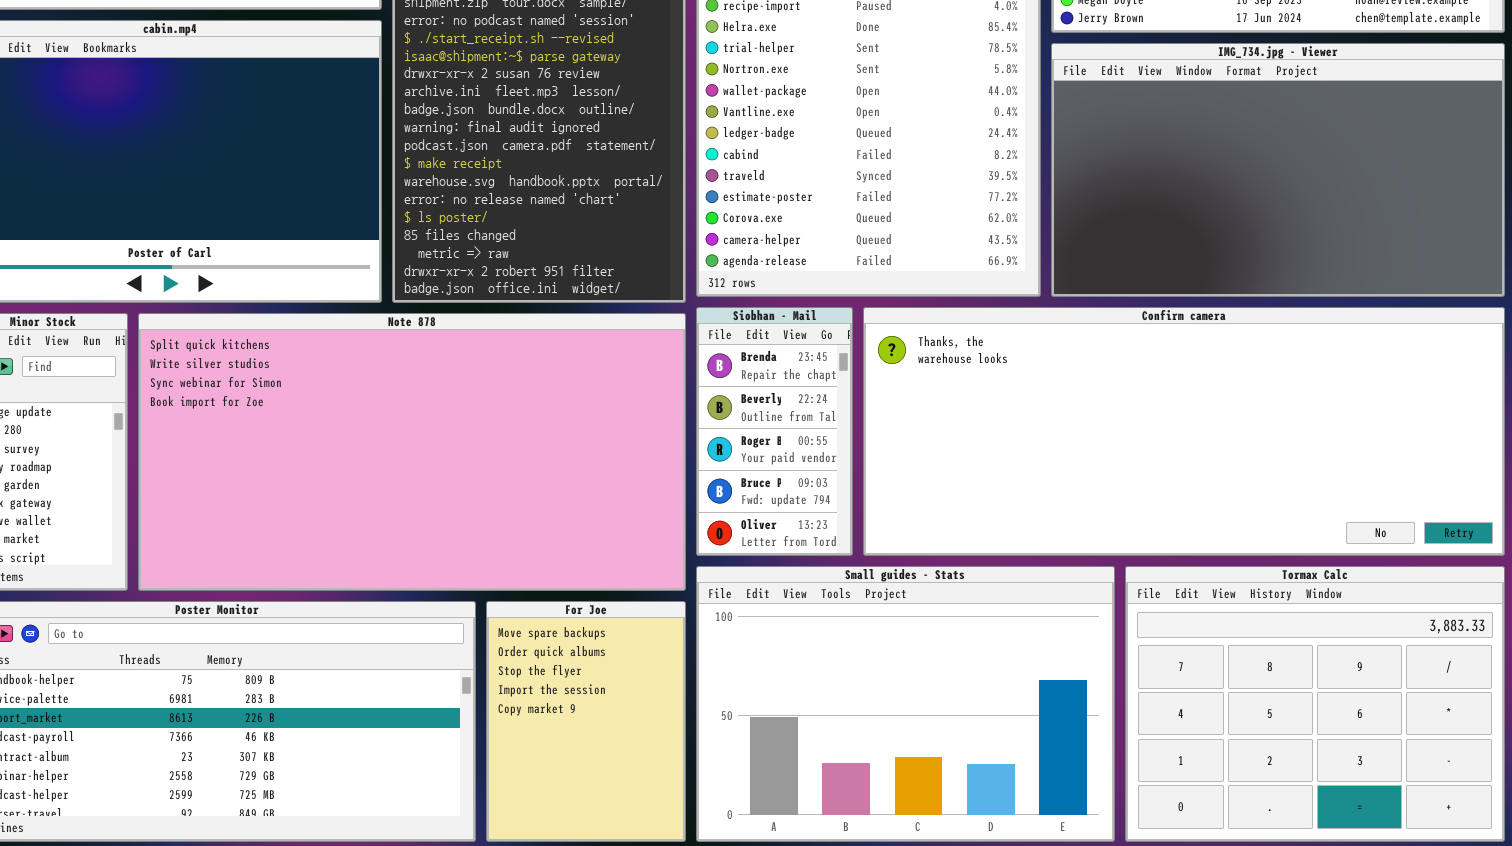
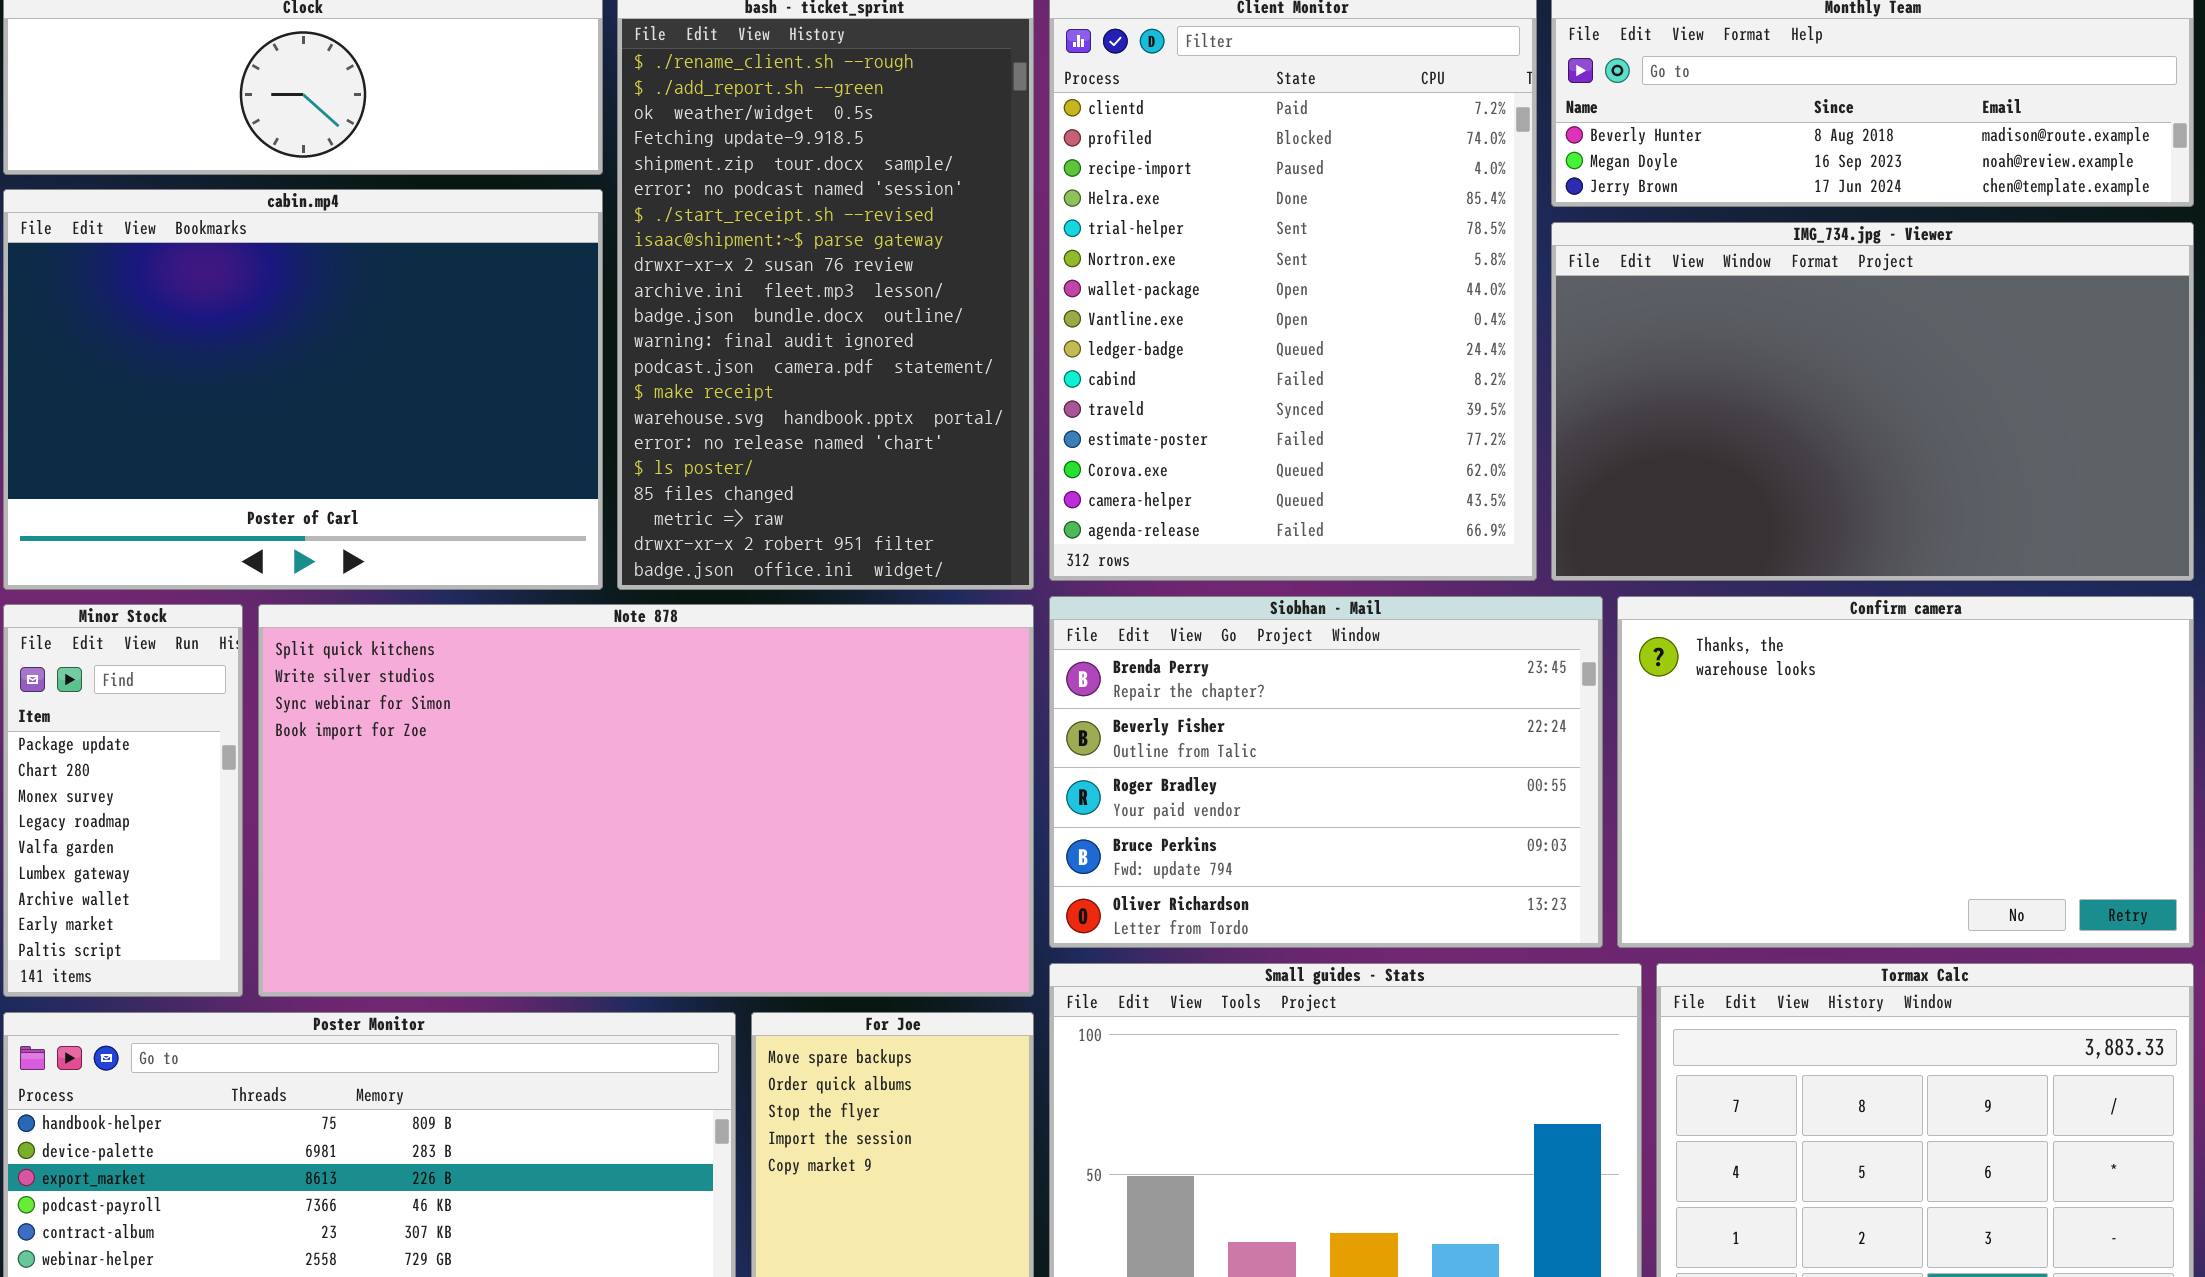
Siobhan - Mail: [696,307,853,556] -> [1049,596,1603,948], resized
Confirm camera: [863,307,1505,556] -> [1617,596,2194,948], resized

